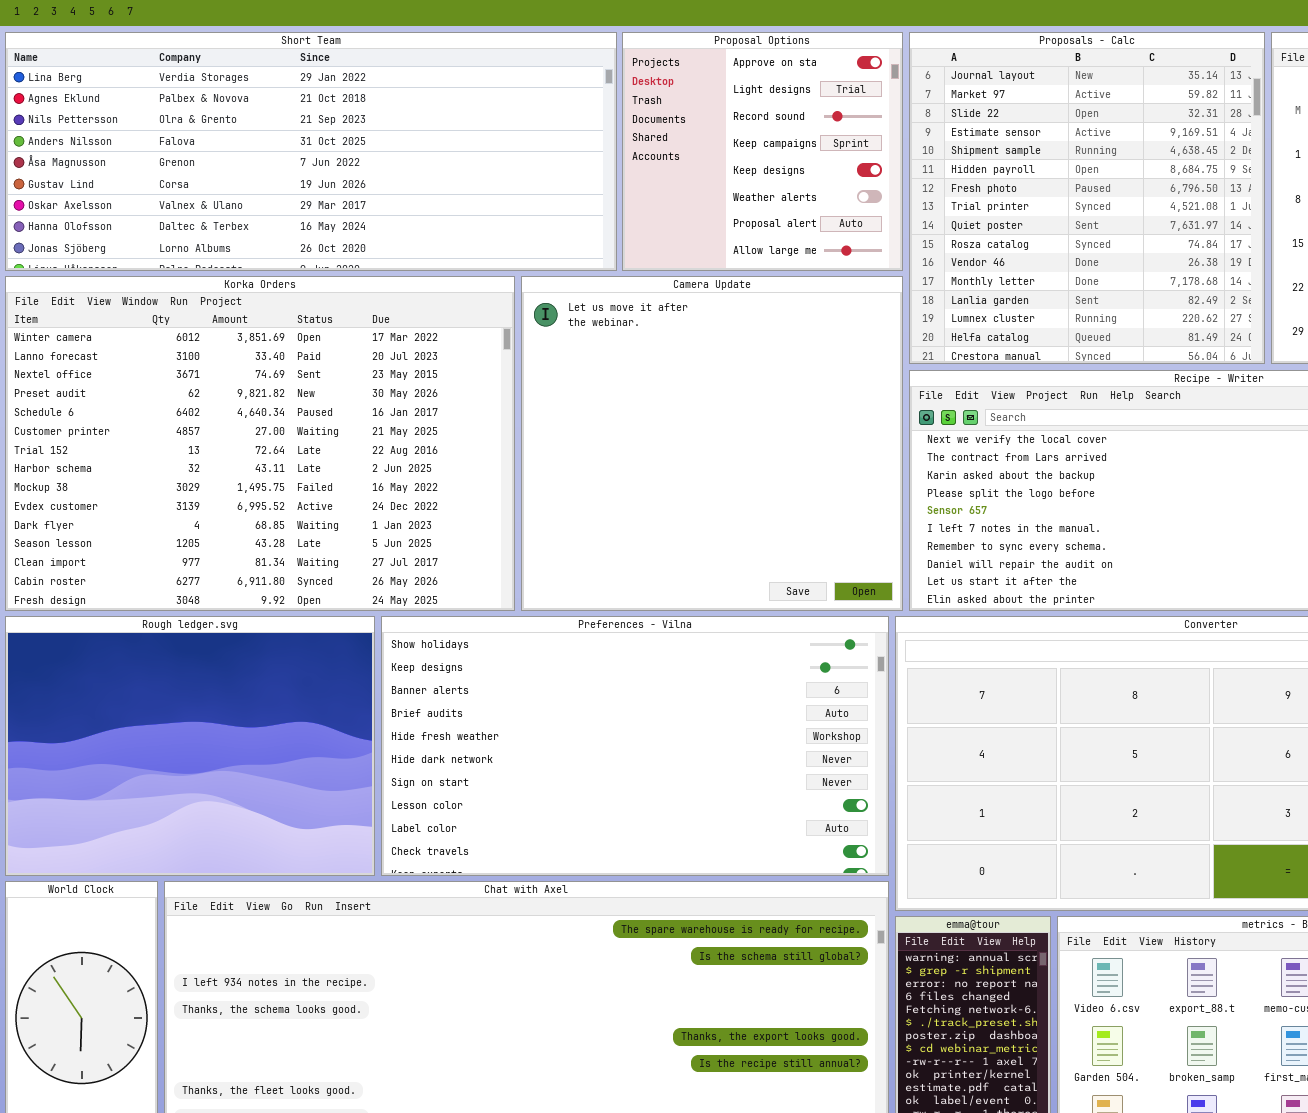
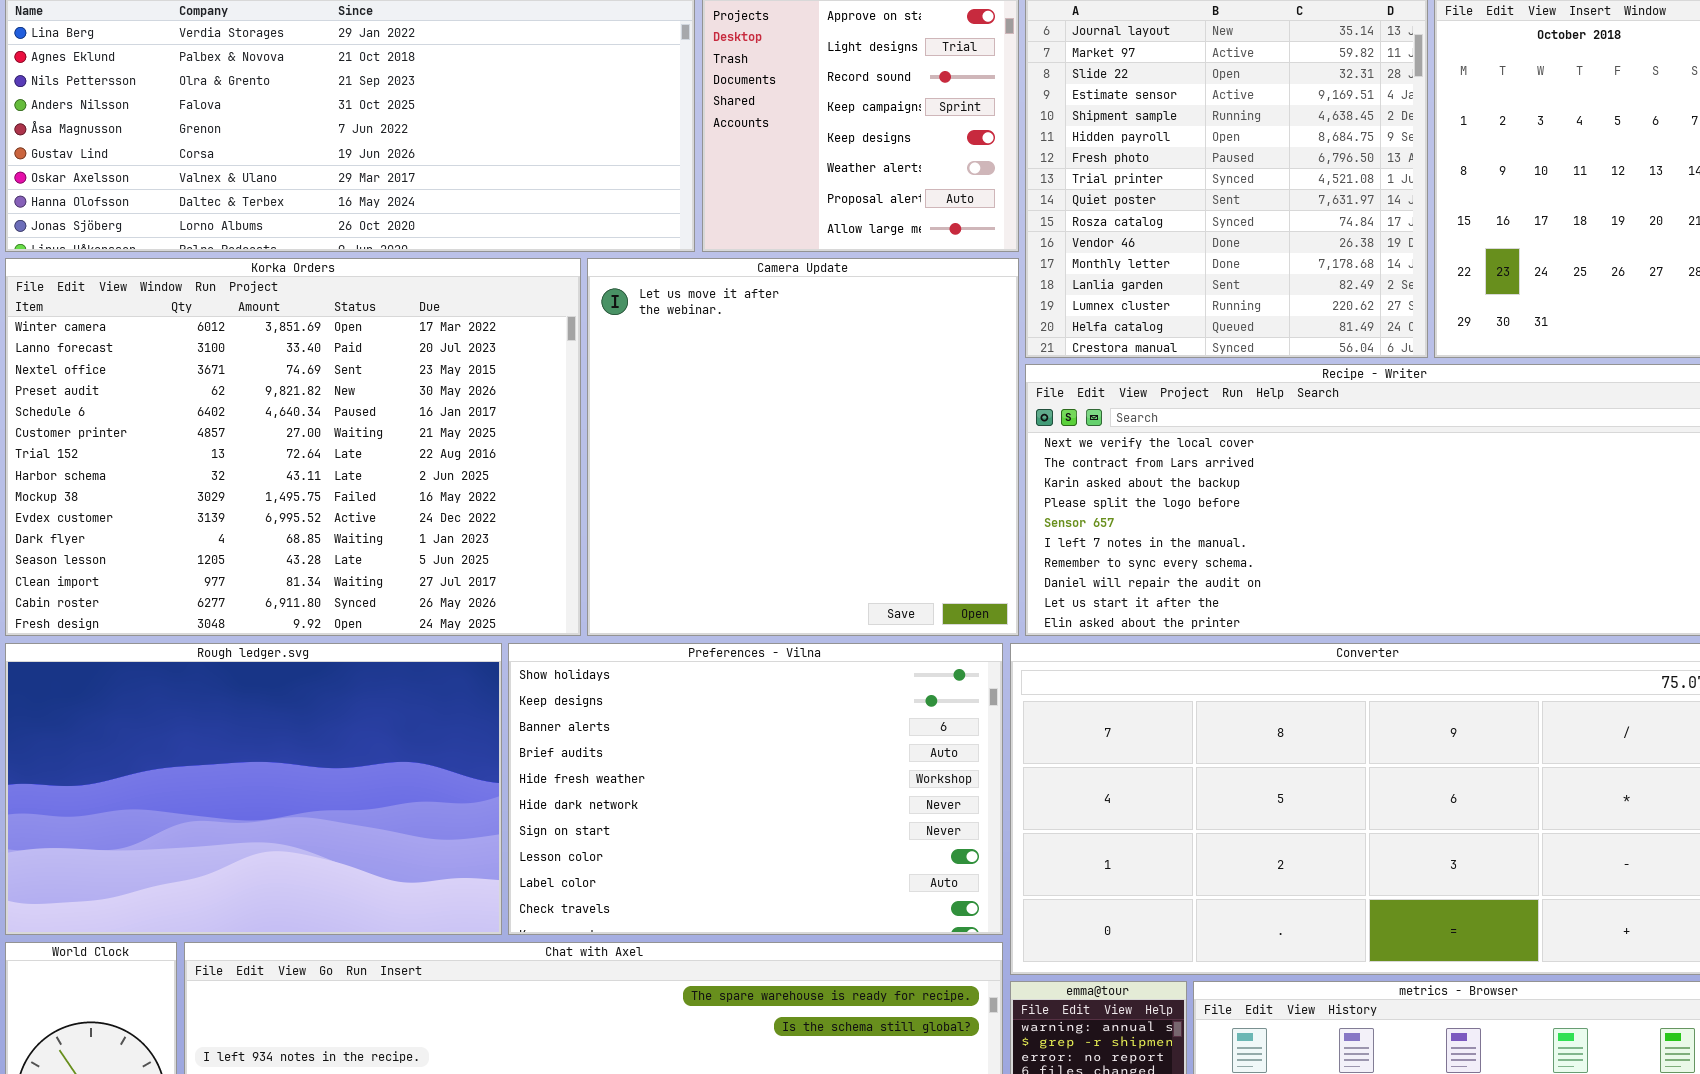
Rough ledger.svg: [5,616,375,876] -> [5,643,502,935], resized
Preferences - Vilna: [381,616,889,876] -> [508,643,1003,935], resized

